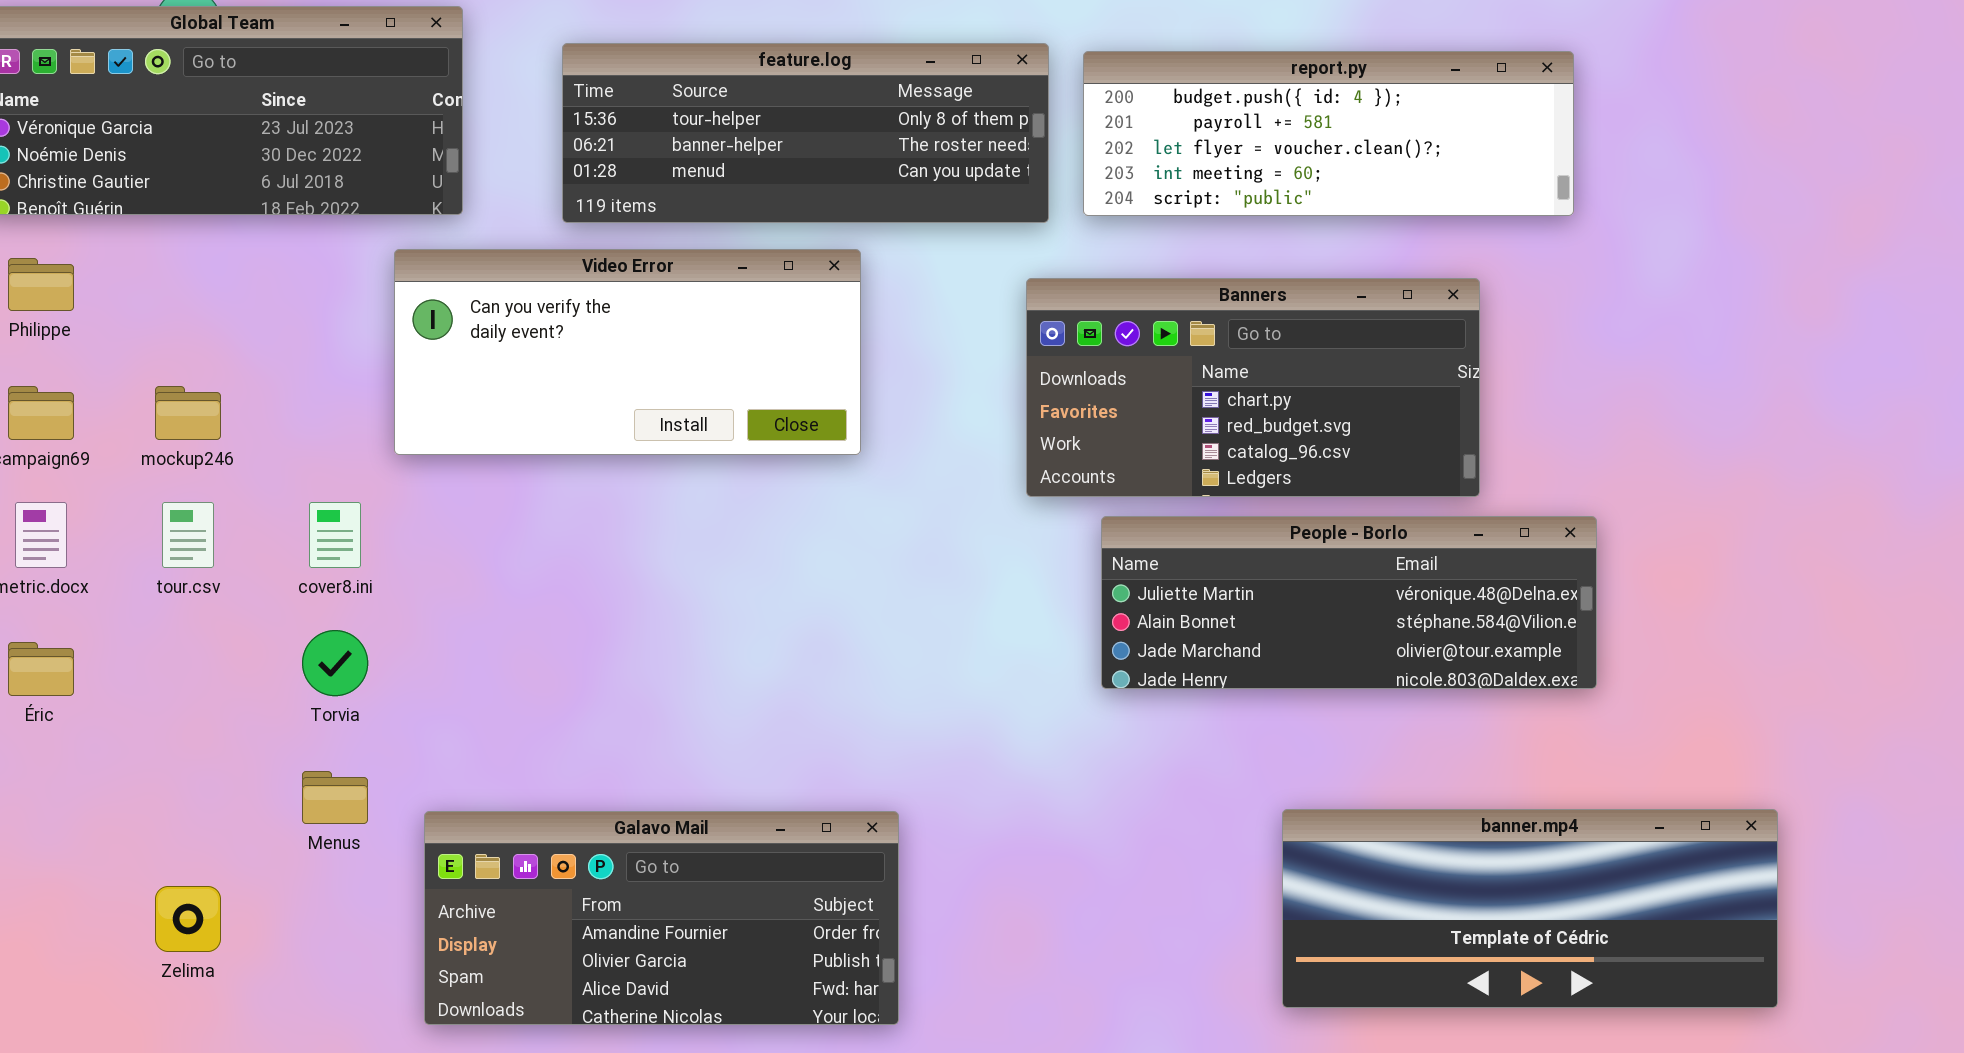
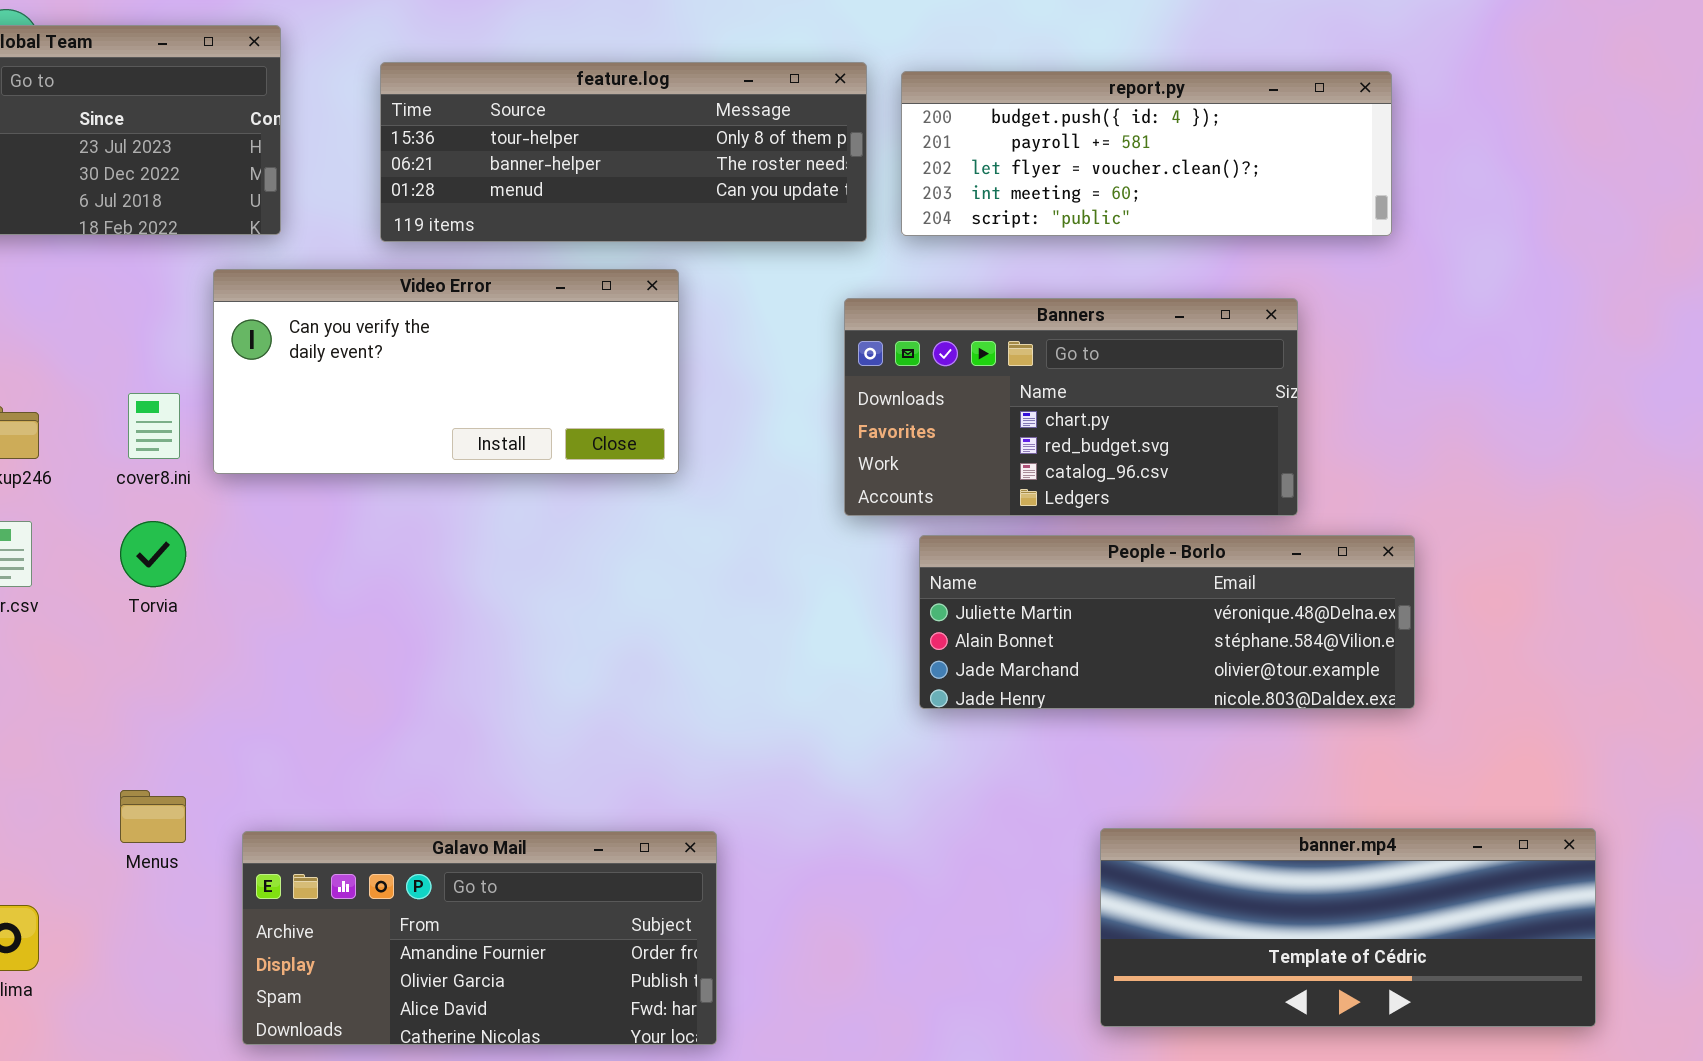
cover8.ini: [309,502,361,568] -> [128,393,180,459], moved
Torvia: [302,630,368,696] -> [120,521,186,587], moved

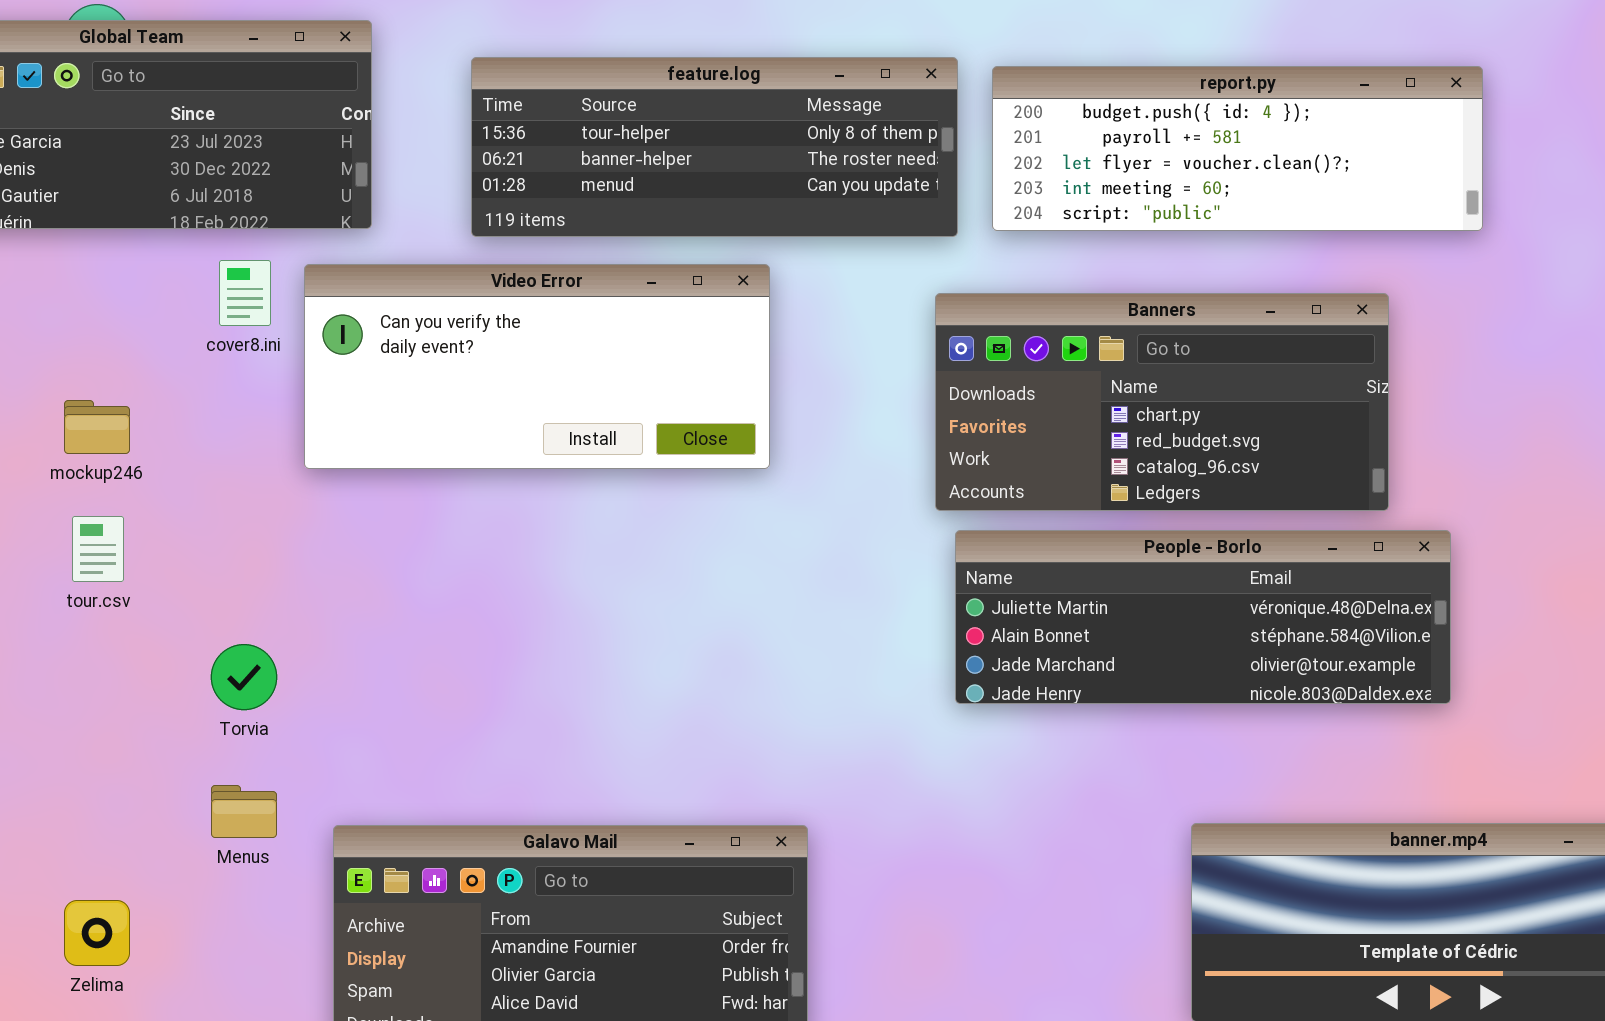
cover8.ini: [128,393,180,459] -> [219,260,271,326], moved
Torvia: [120,521,186,587] -> [211,644,277,710], moved
People - Borlo: [919,535,1415,709] -> [955,530,1451,704], moved

